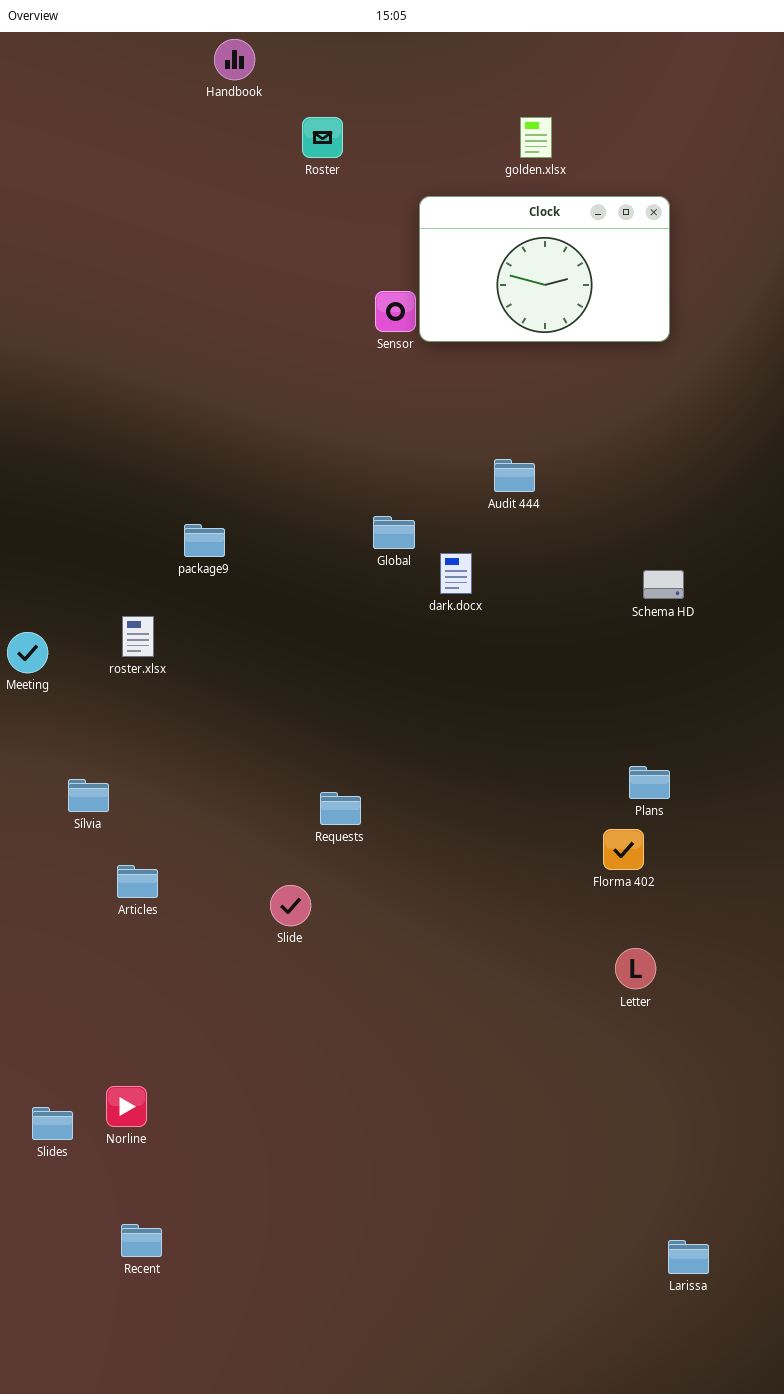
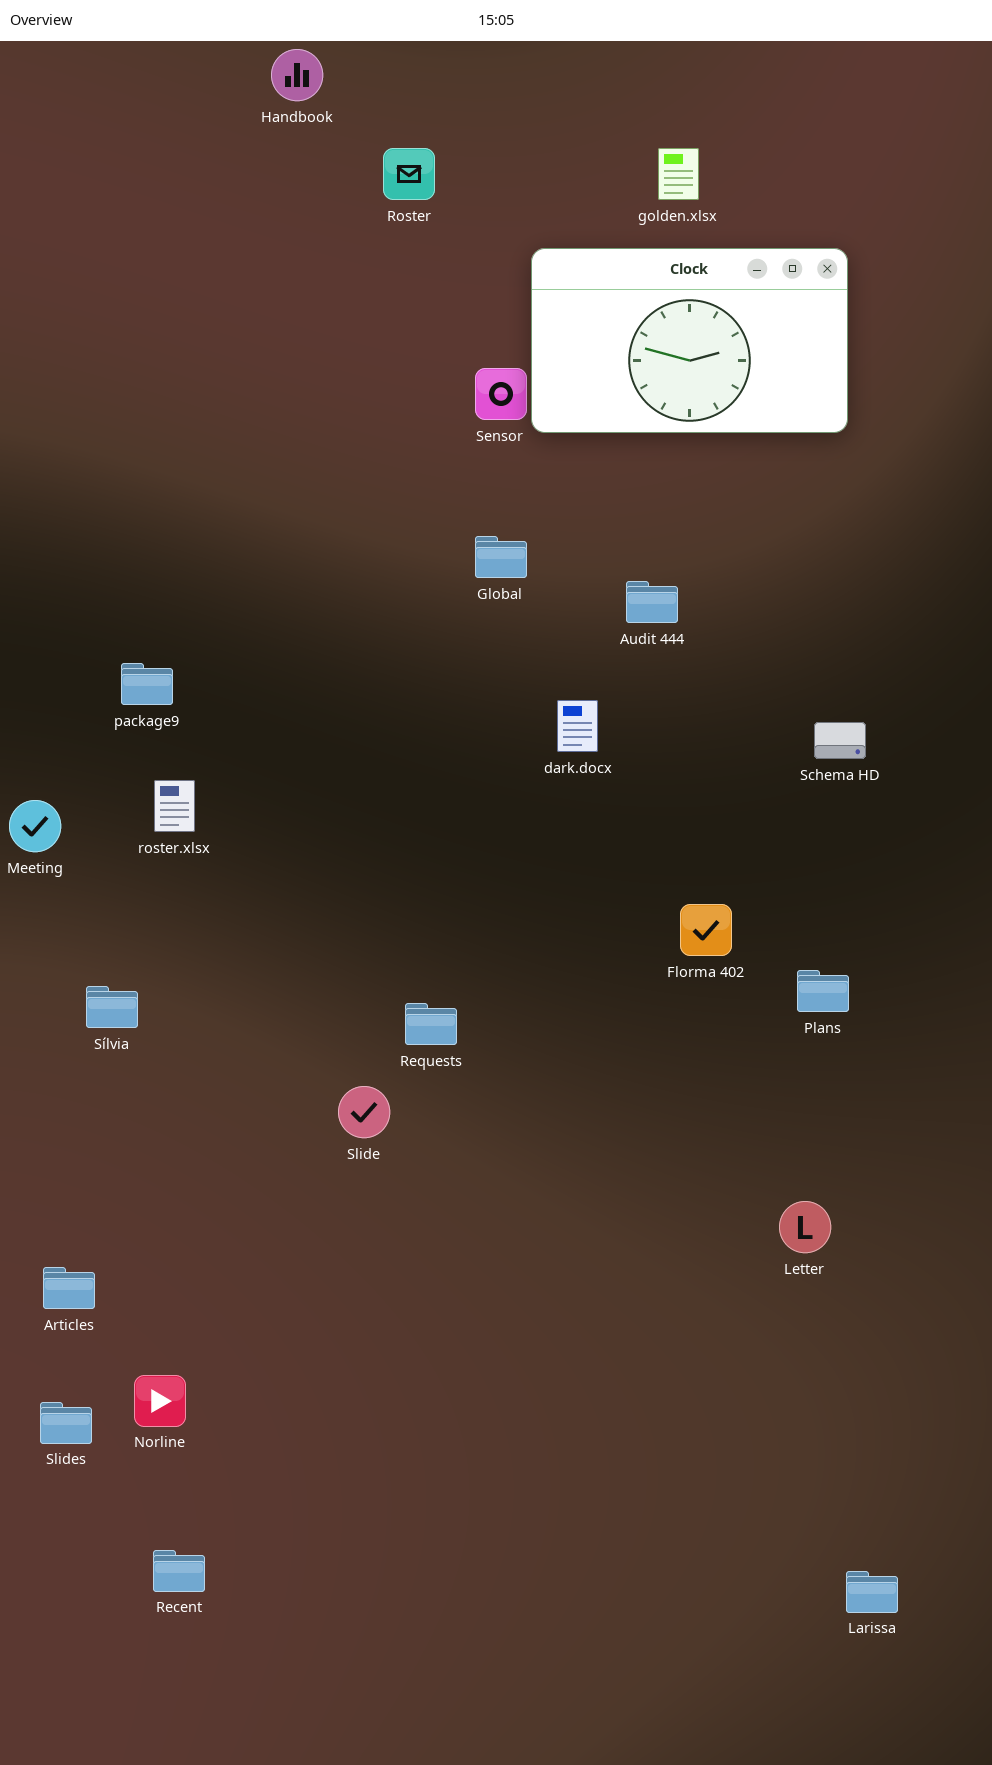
Global: [373,516,415,549] -> [475,536,527,578], moved
package9: [184,524,225,557] -> [121,663,173,705], moved
Florma 402: [603,829,644,870] -> [680,904,732,956], moved
Articles: [117,865,158,898] -> [43,1267,95,1309], moved
Slide: [270,885,311,926] -> [338,1086,390,1138], moved

